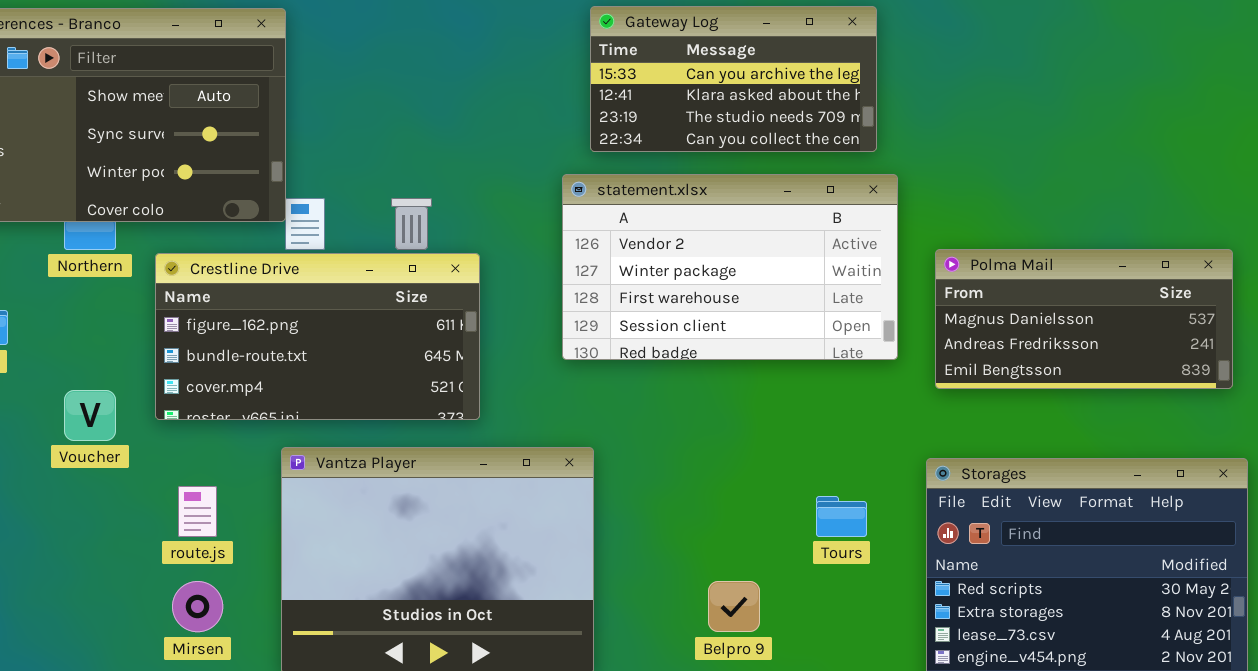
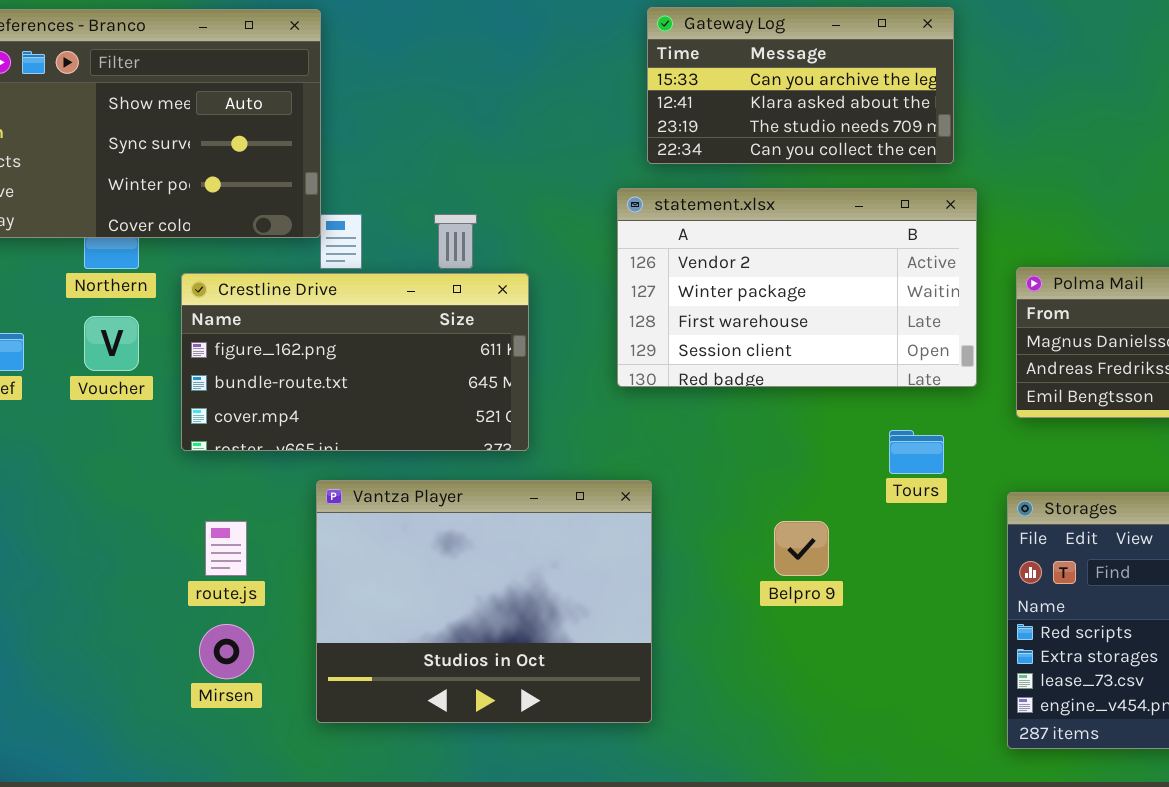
Voucher: [64,390,116,441] -> [84,316,139,371], moved
Tours: [816,496,867,537] -> [889,430,944,474], moved
Belpro 9: [708,581,760,632] -> [774,521,829,576], moved

